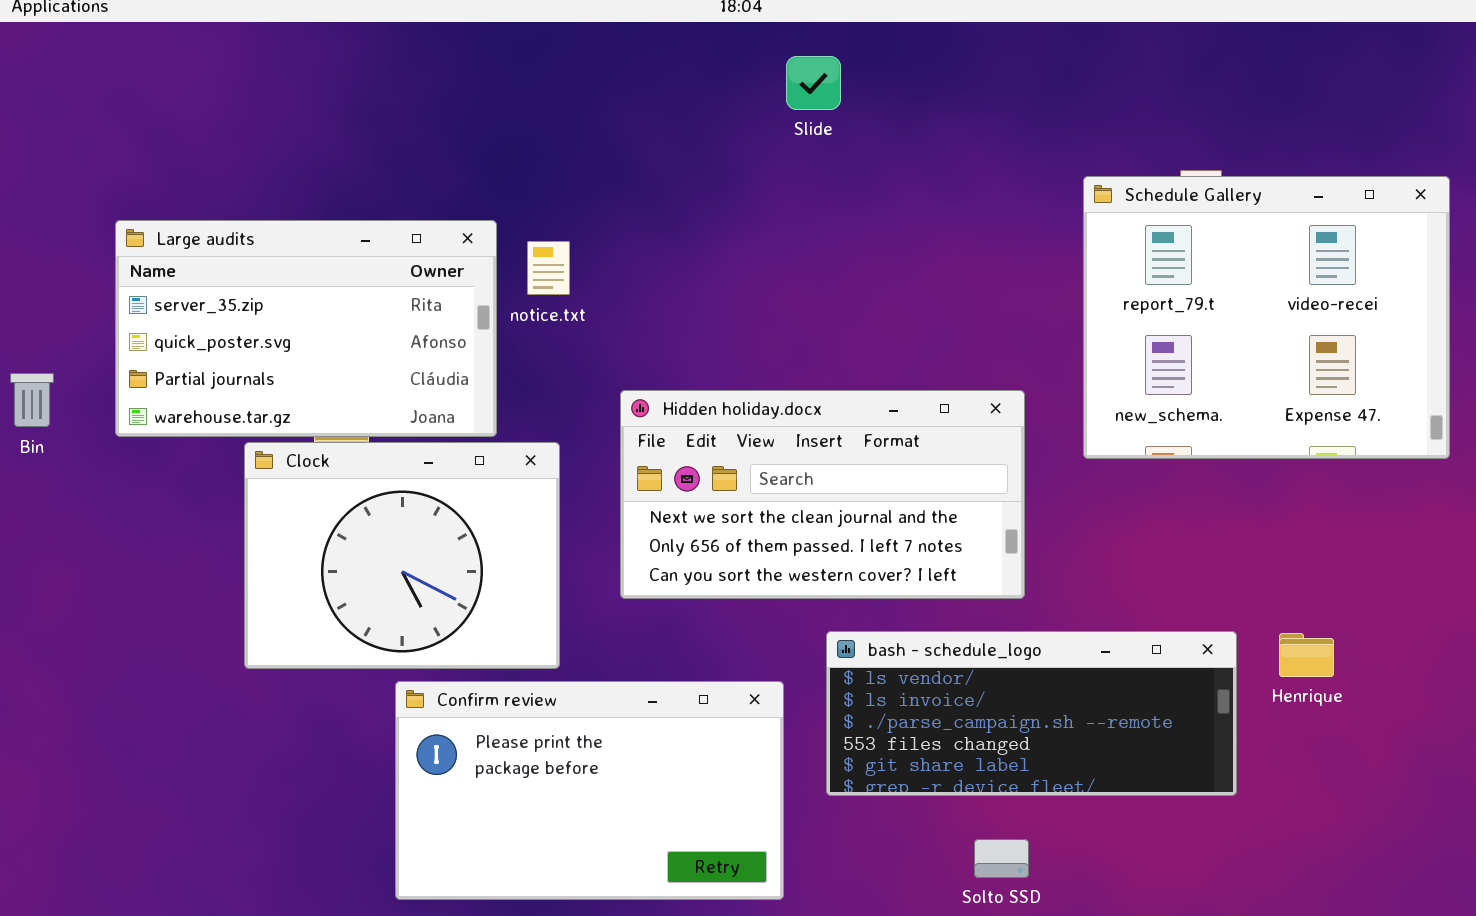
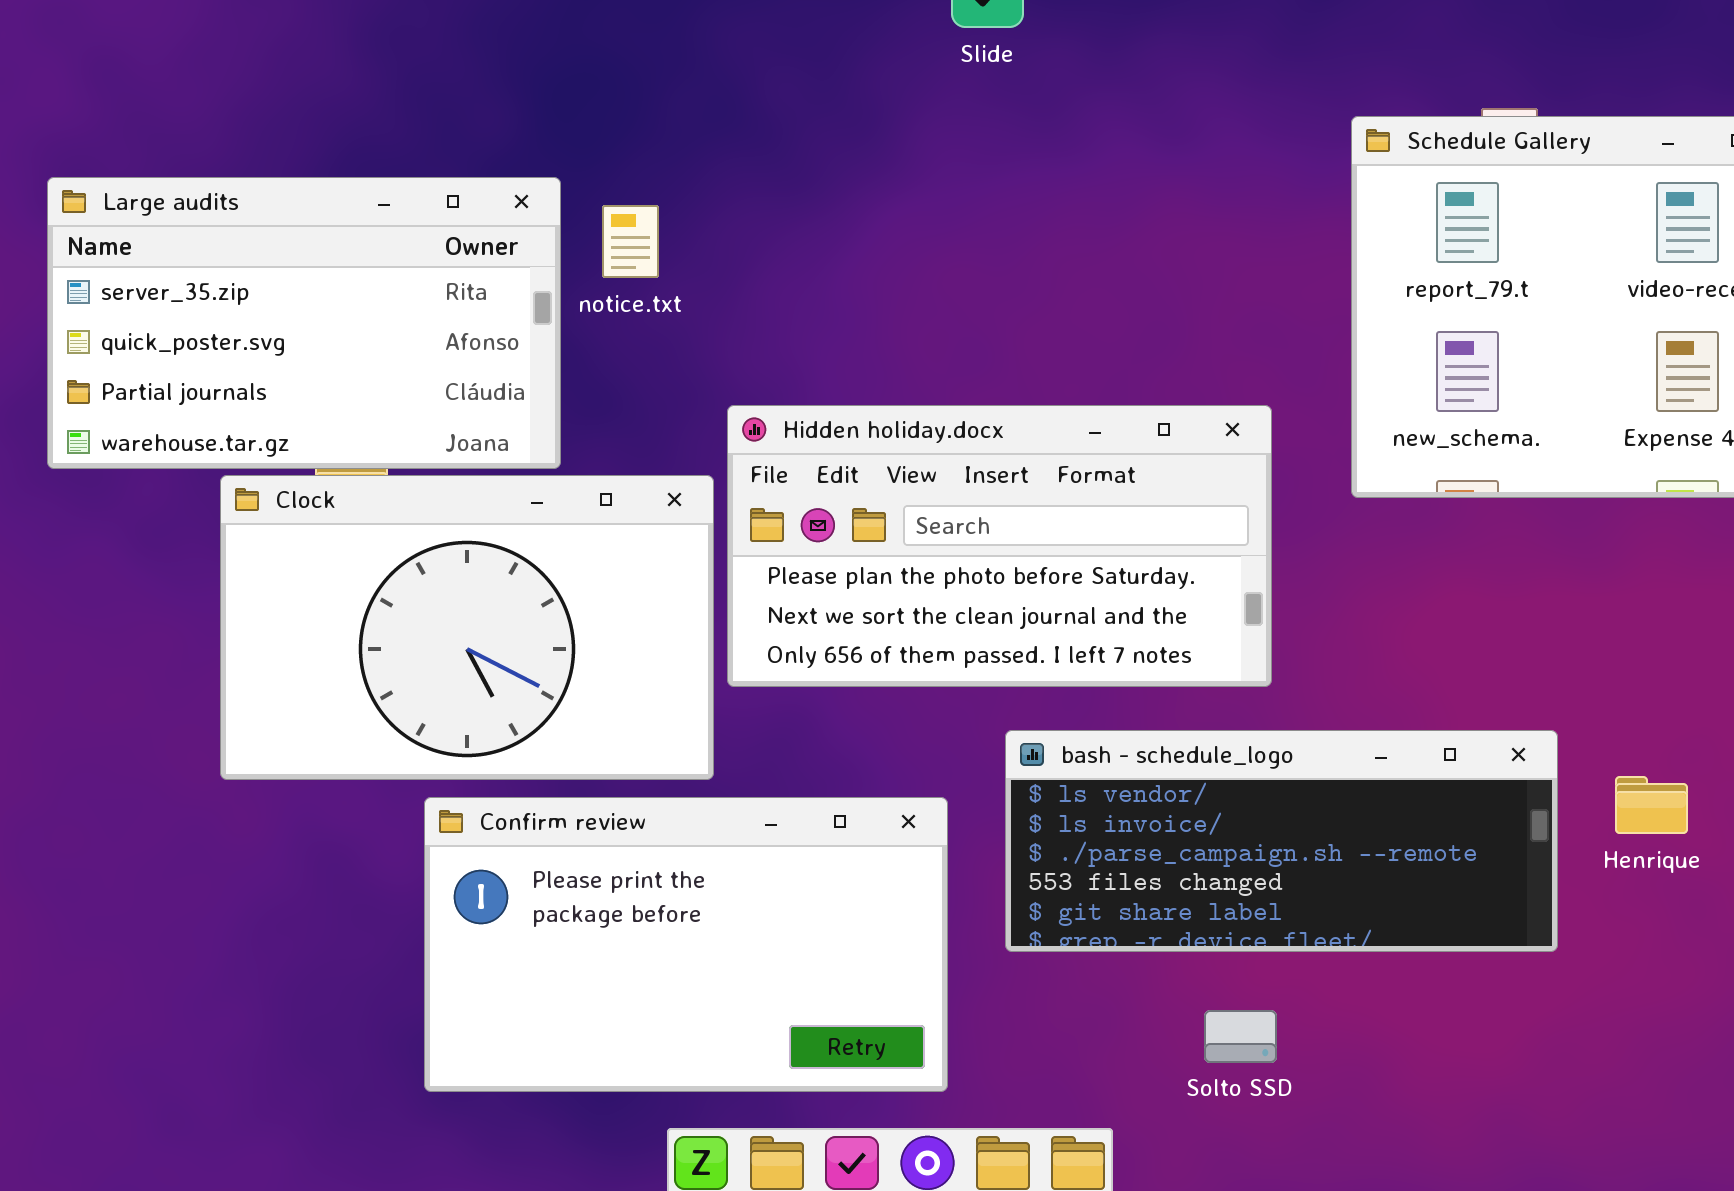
Hidden holiday.docx: [620,390,1025,599] -> [727,405,1272,687], scrolled up 1 row
Clock: [244,442,560,669] -> [220,475,714,780], resized
Henrique: [1279,633,1334,677] -> [1615,776,1688,834], moved

